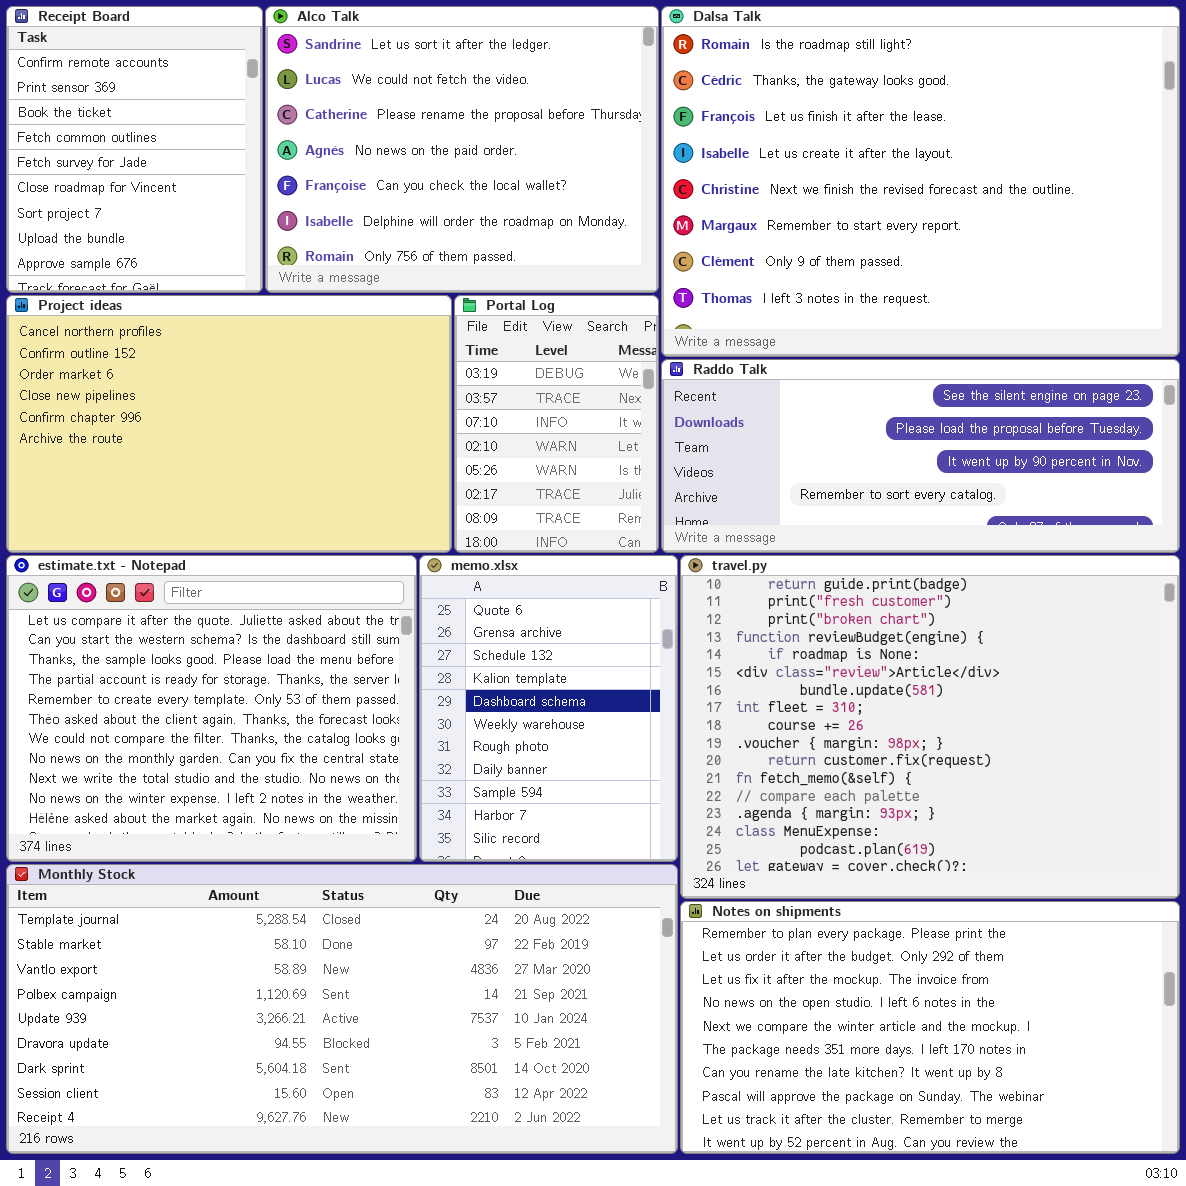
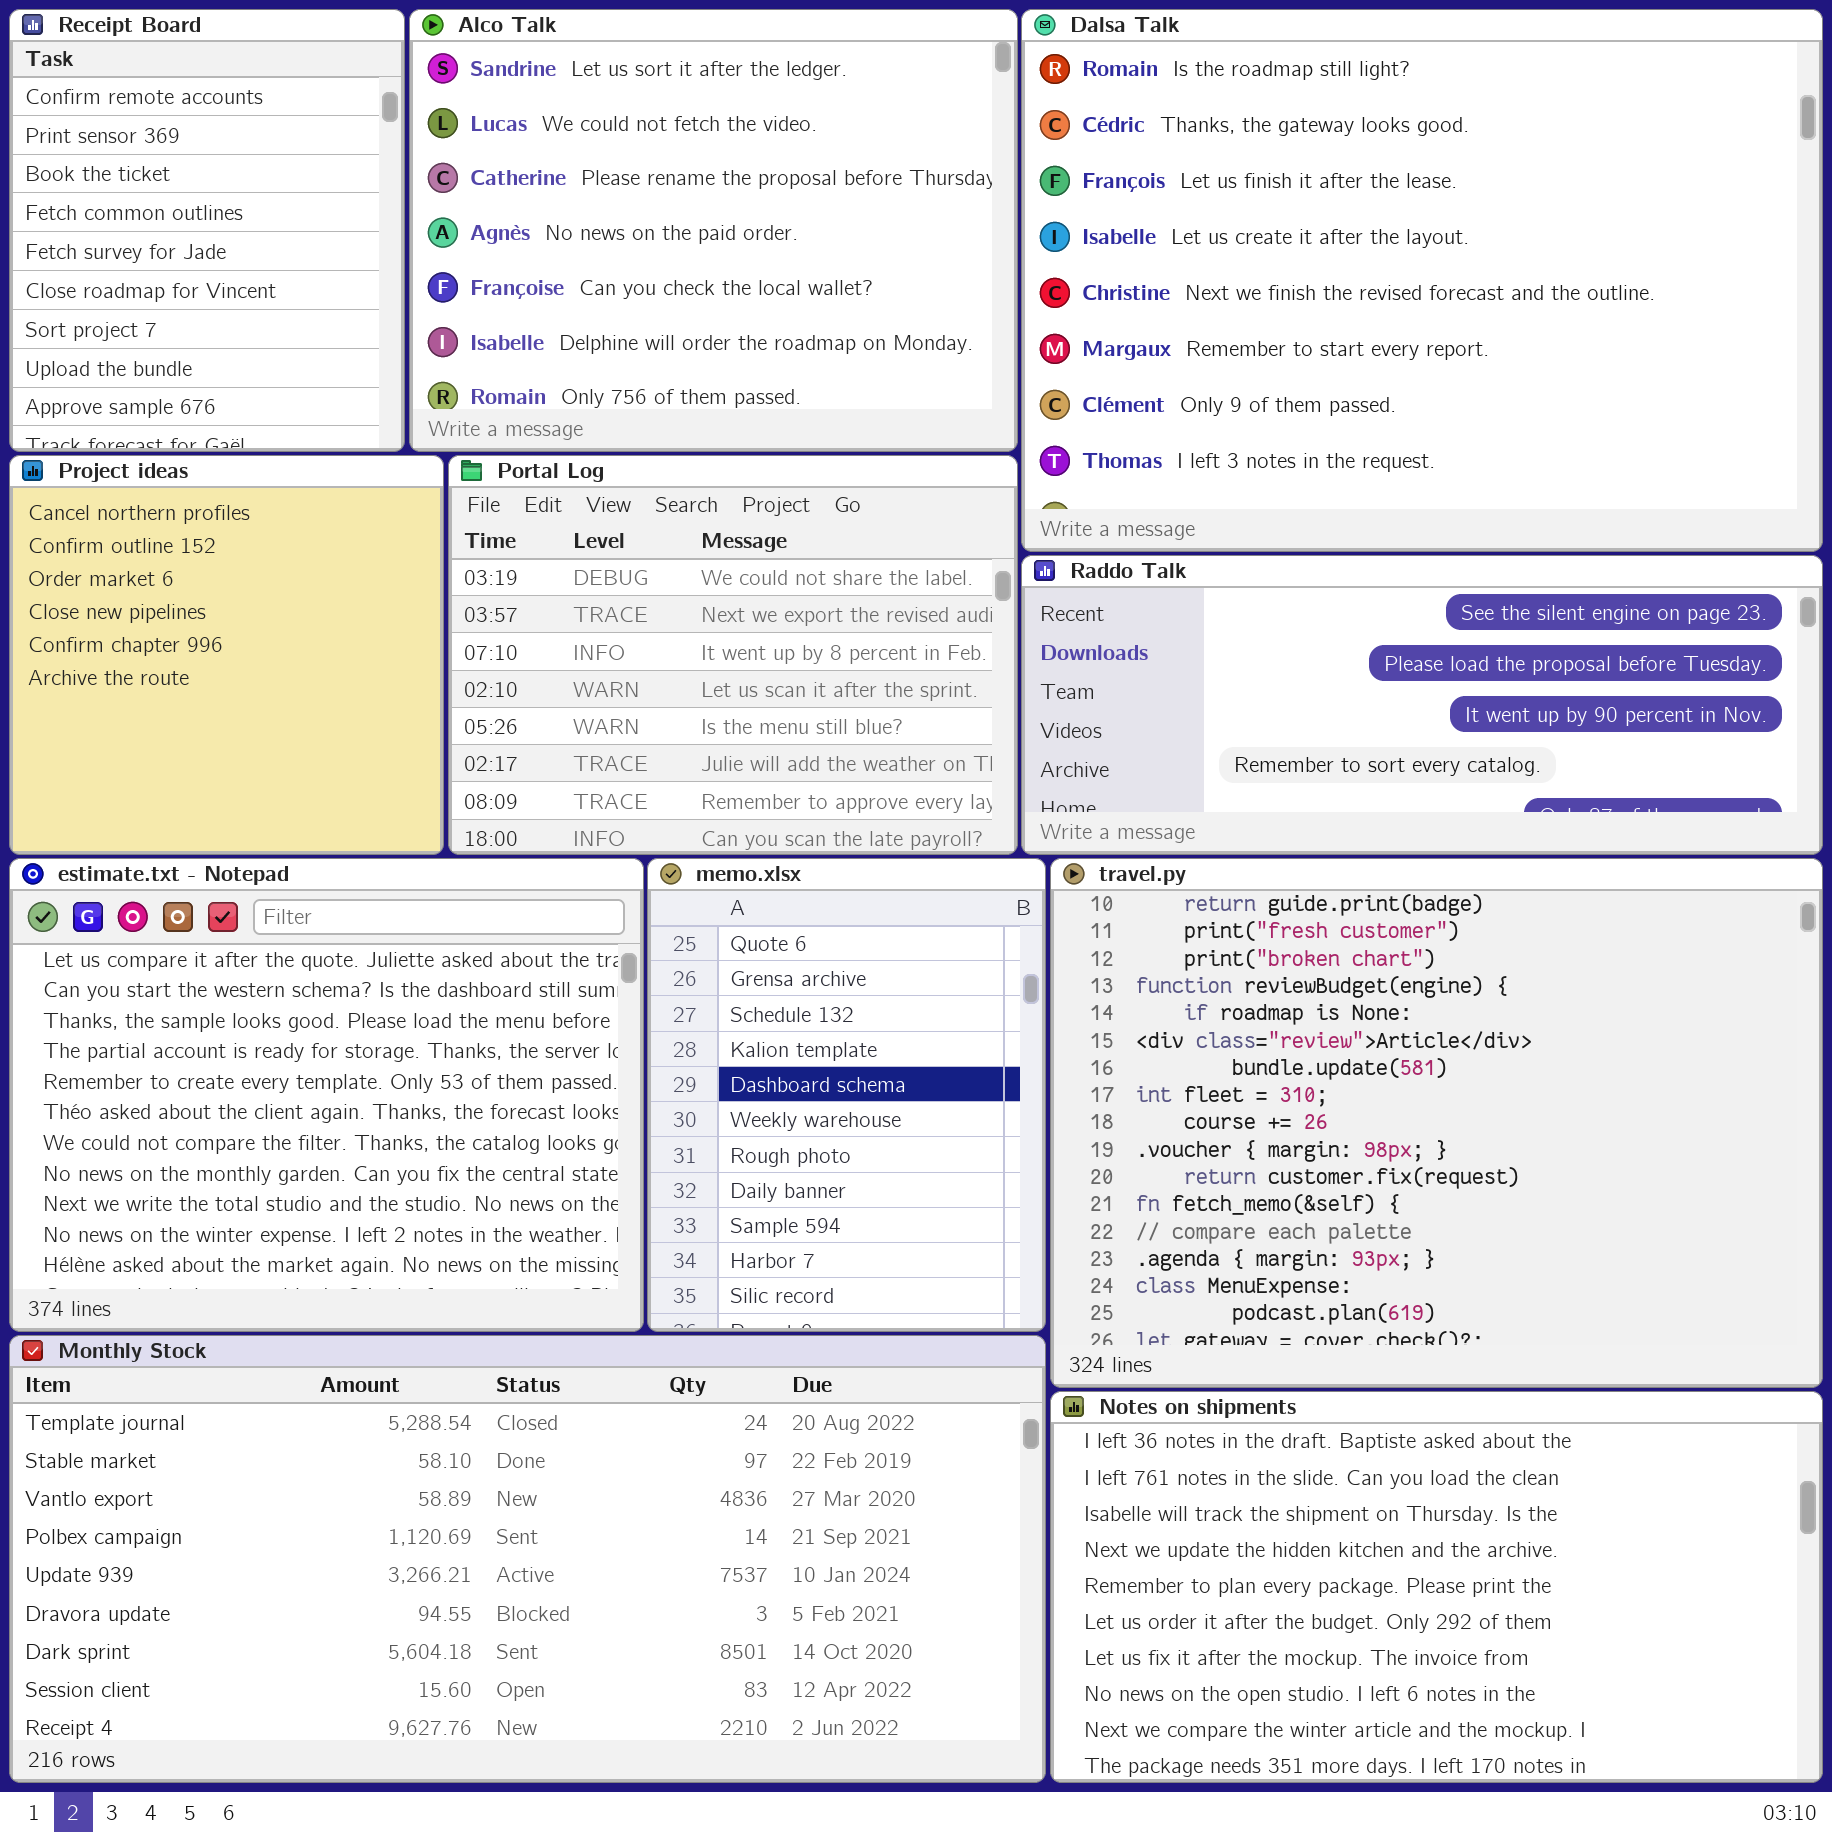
Project ideas: [6,295,452,553] -> [9,455,444,855], resized
Portal Log: [454,295,659,553] -> [448,455,1018,855], resized
Notes on shipments: [680,901,1180,1154] -> [1050,1391,1823,1783], scrolled up 4 rows

